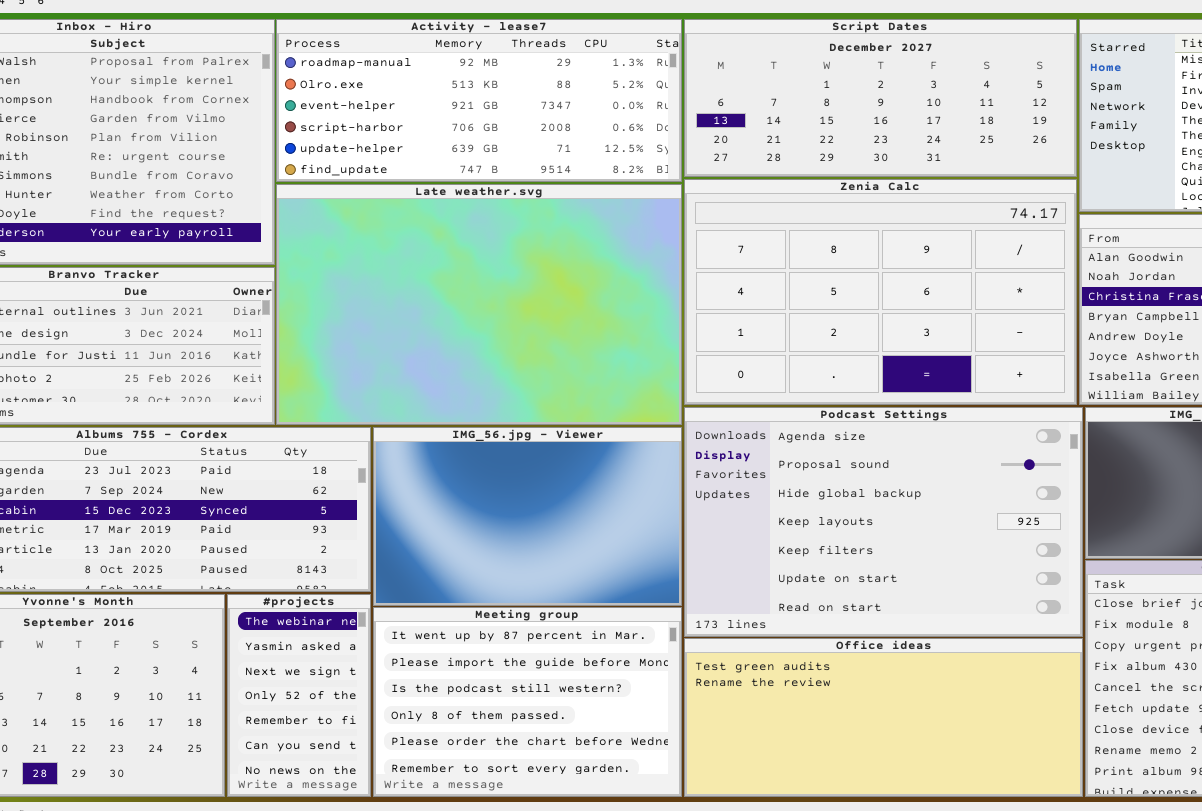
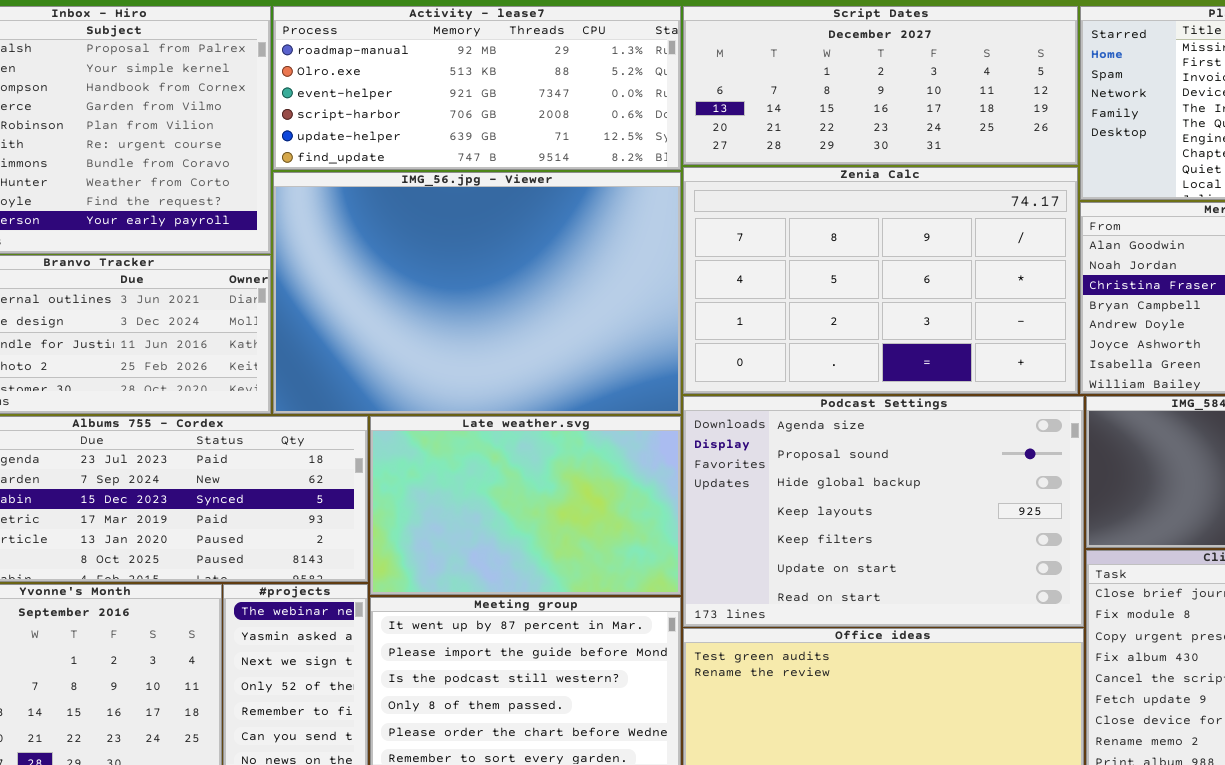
Late weather.svg: [276,184,682,425] -> [370,416,681,595], moved, resized
IMG_56.jpg - Viewer: [373,427,682,606] -> [273,172,681,414], moved, resized

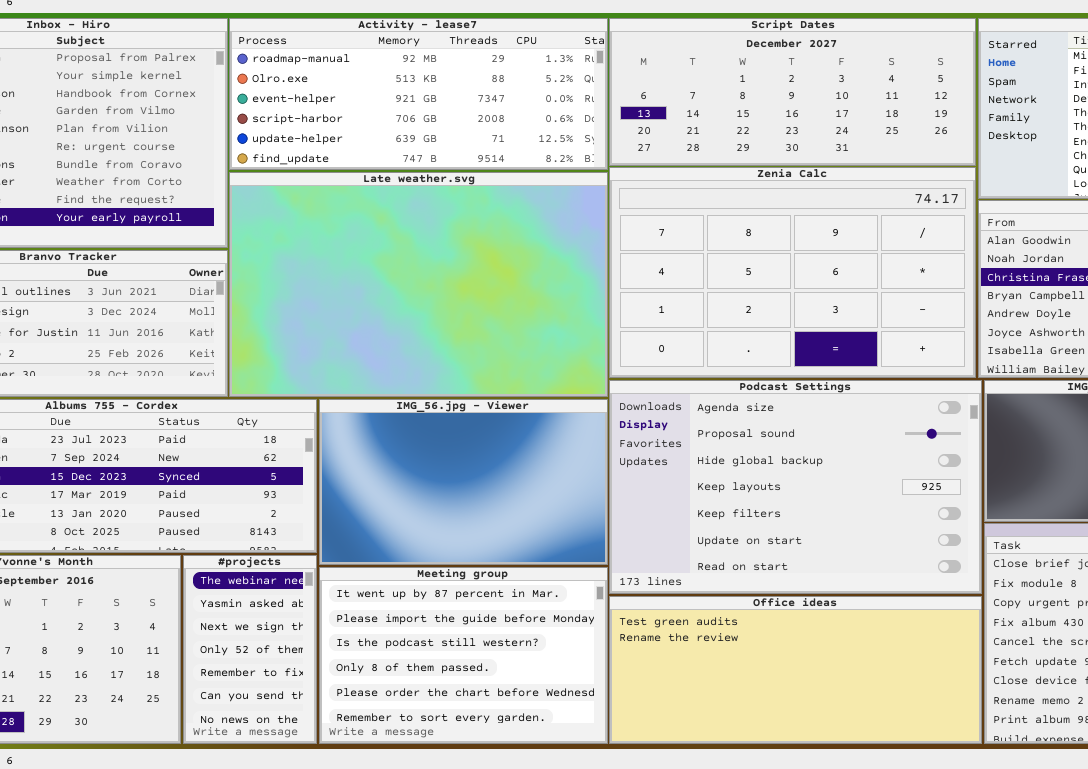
IMG_56.jpg - Viewer: [273,172,681,414] -> [319,399,608,565], moved, resized
Late weather.svg: [370,416,681,595] -> [229,172,608,397], moved, resized

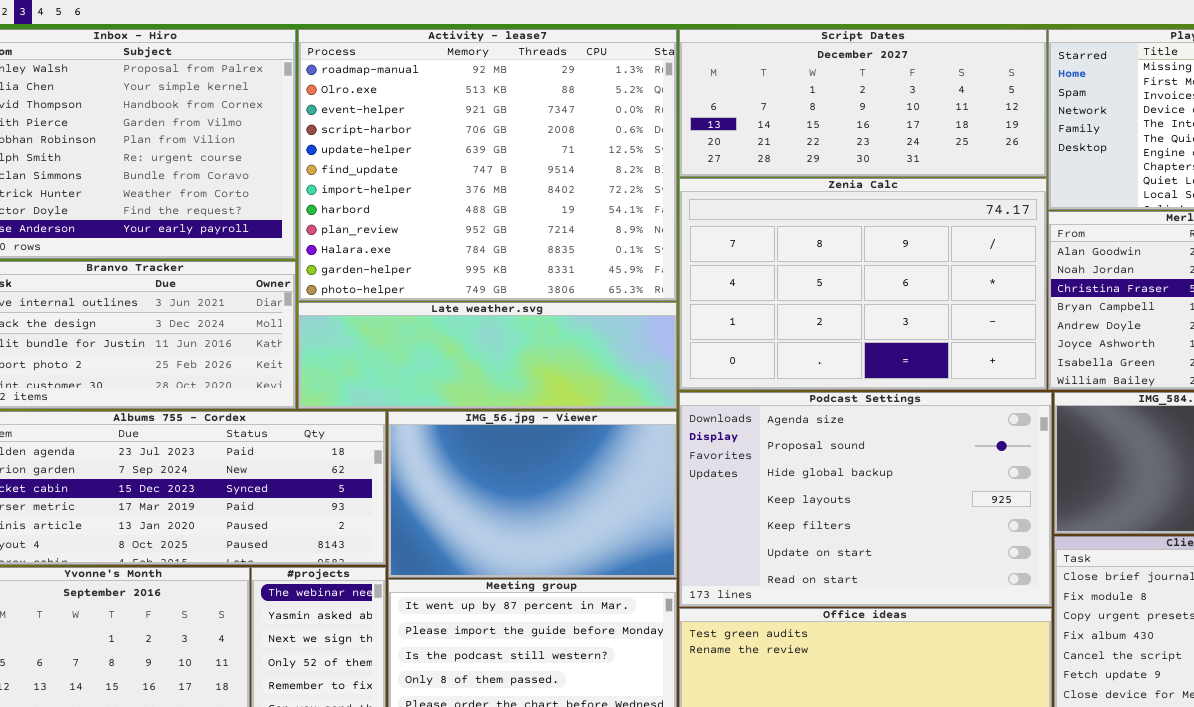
Activity - lease7: [229,18,608,170] -> [298,29,677,301], resized
Late weather.svg: [229,172,608,397] -> [298,302,677,409], resized

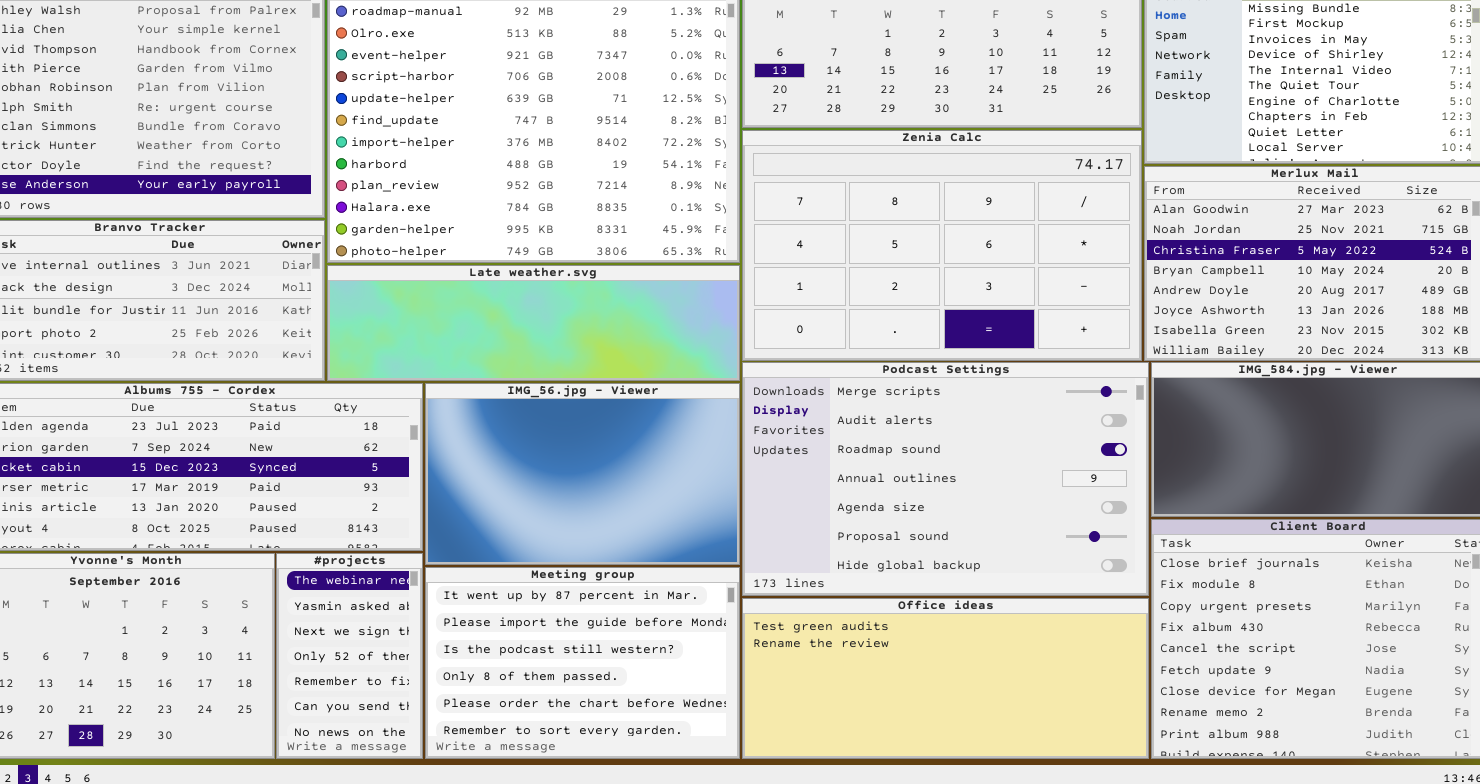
Podcast Settings: [679,392,1052,607] -> [742,362,1149,596], scrolled up 4 rows

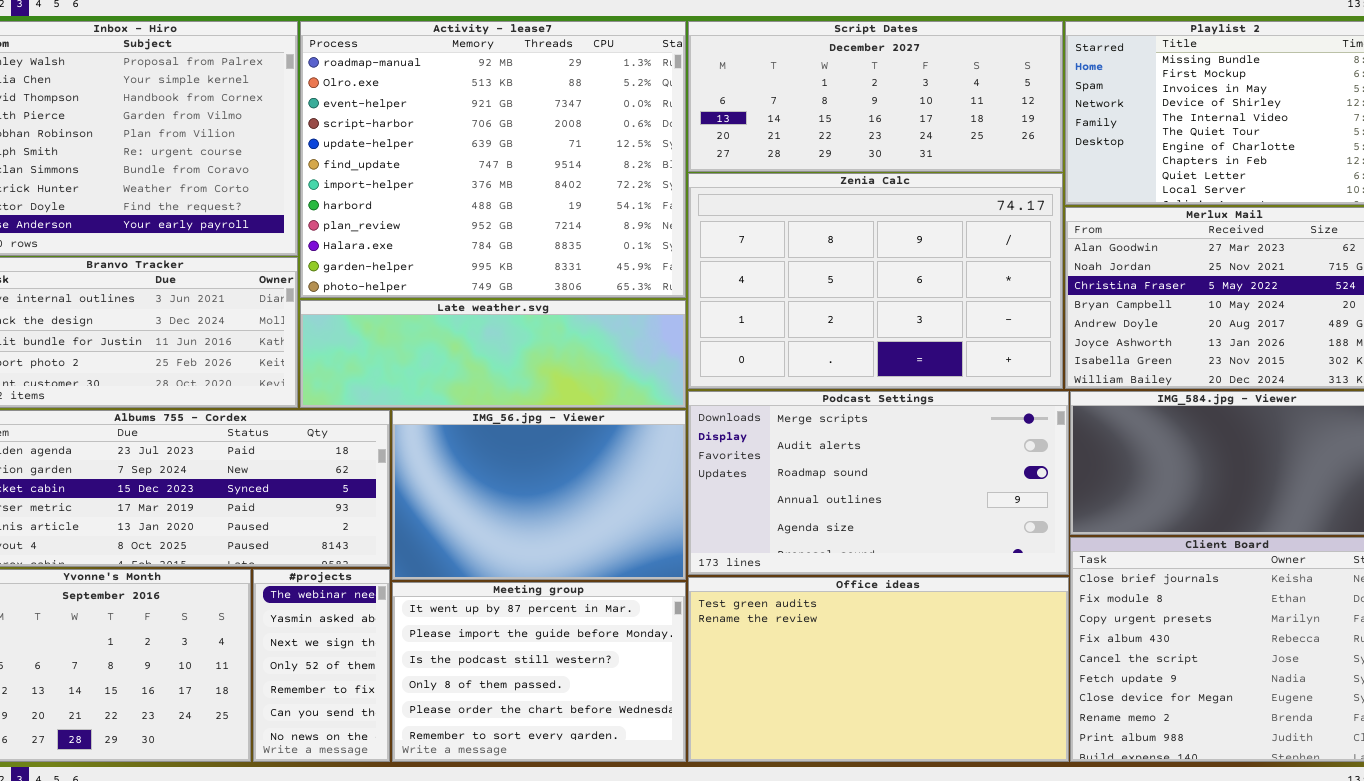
Podcast Settings: [742,362,1149,596] -> [688,391,1069,575], resized
Office ideas: [742,598,1149,759] -> [688,577,1069,762], resized

